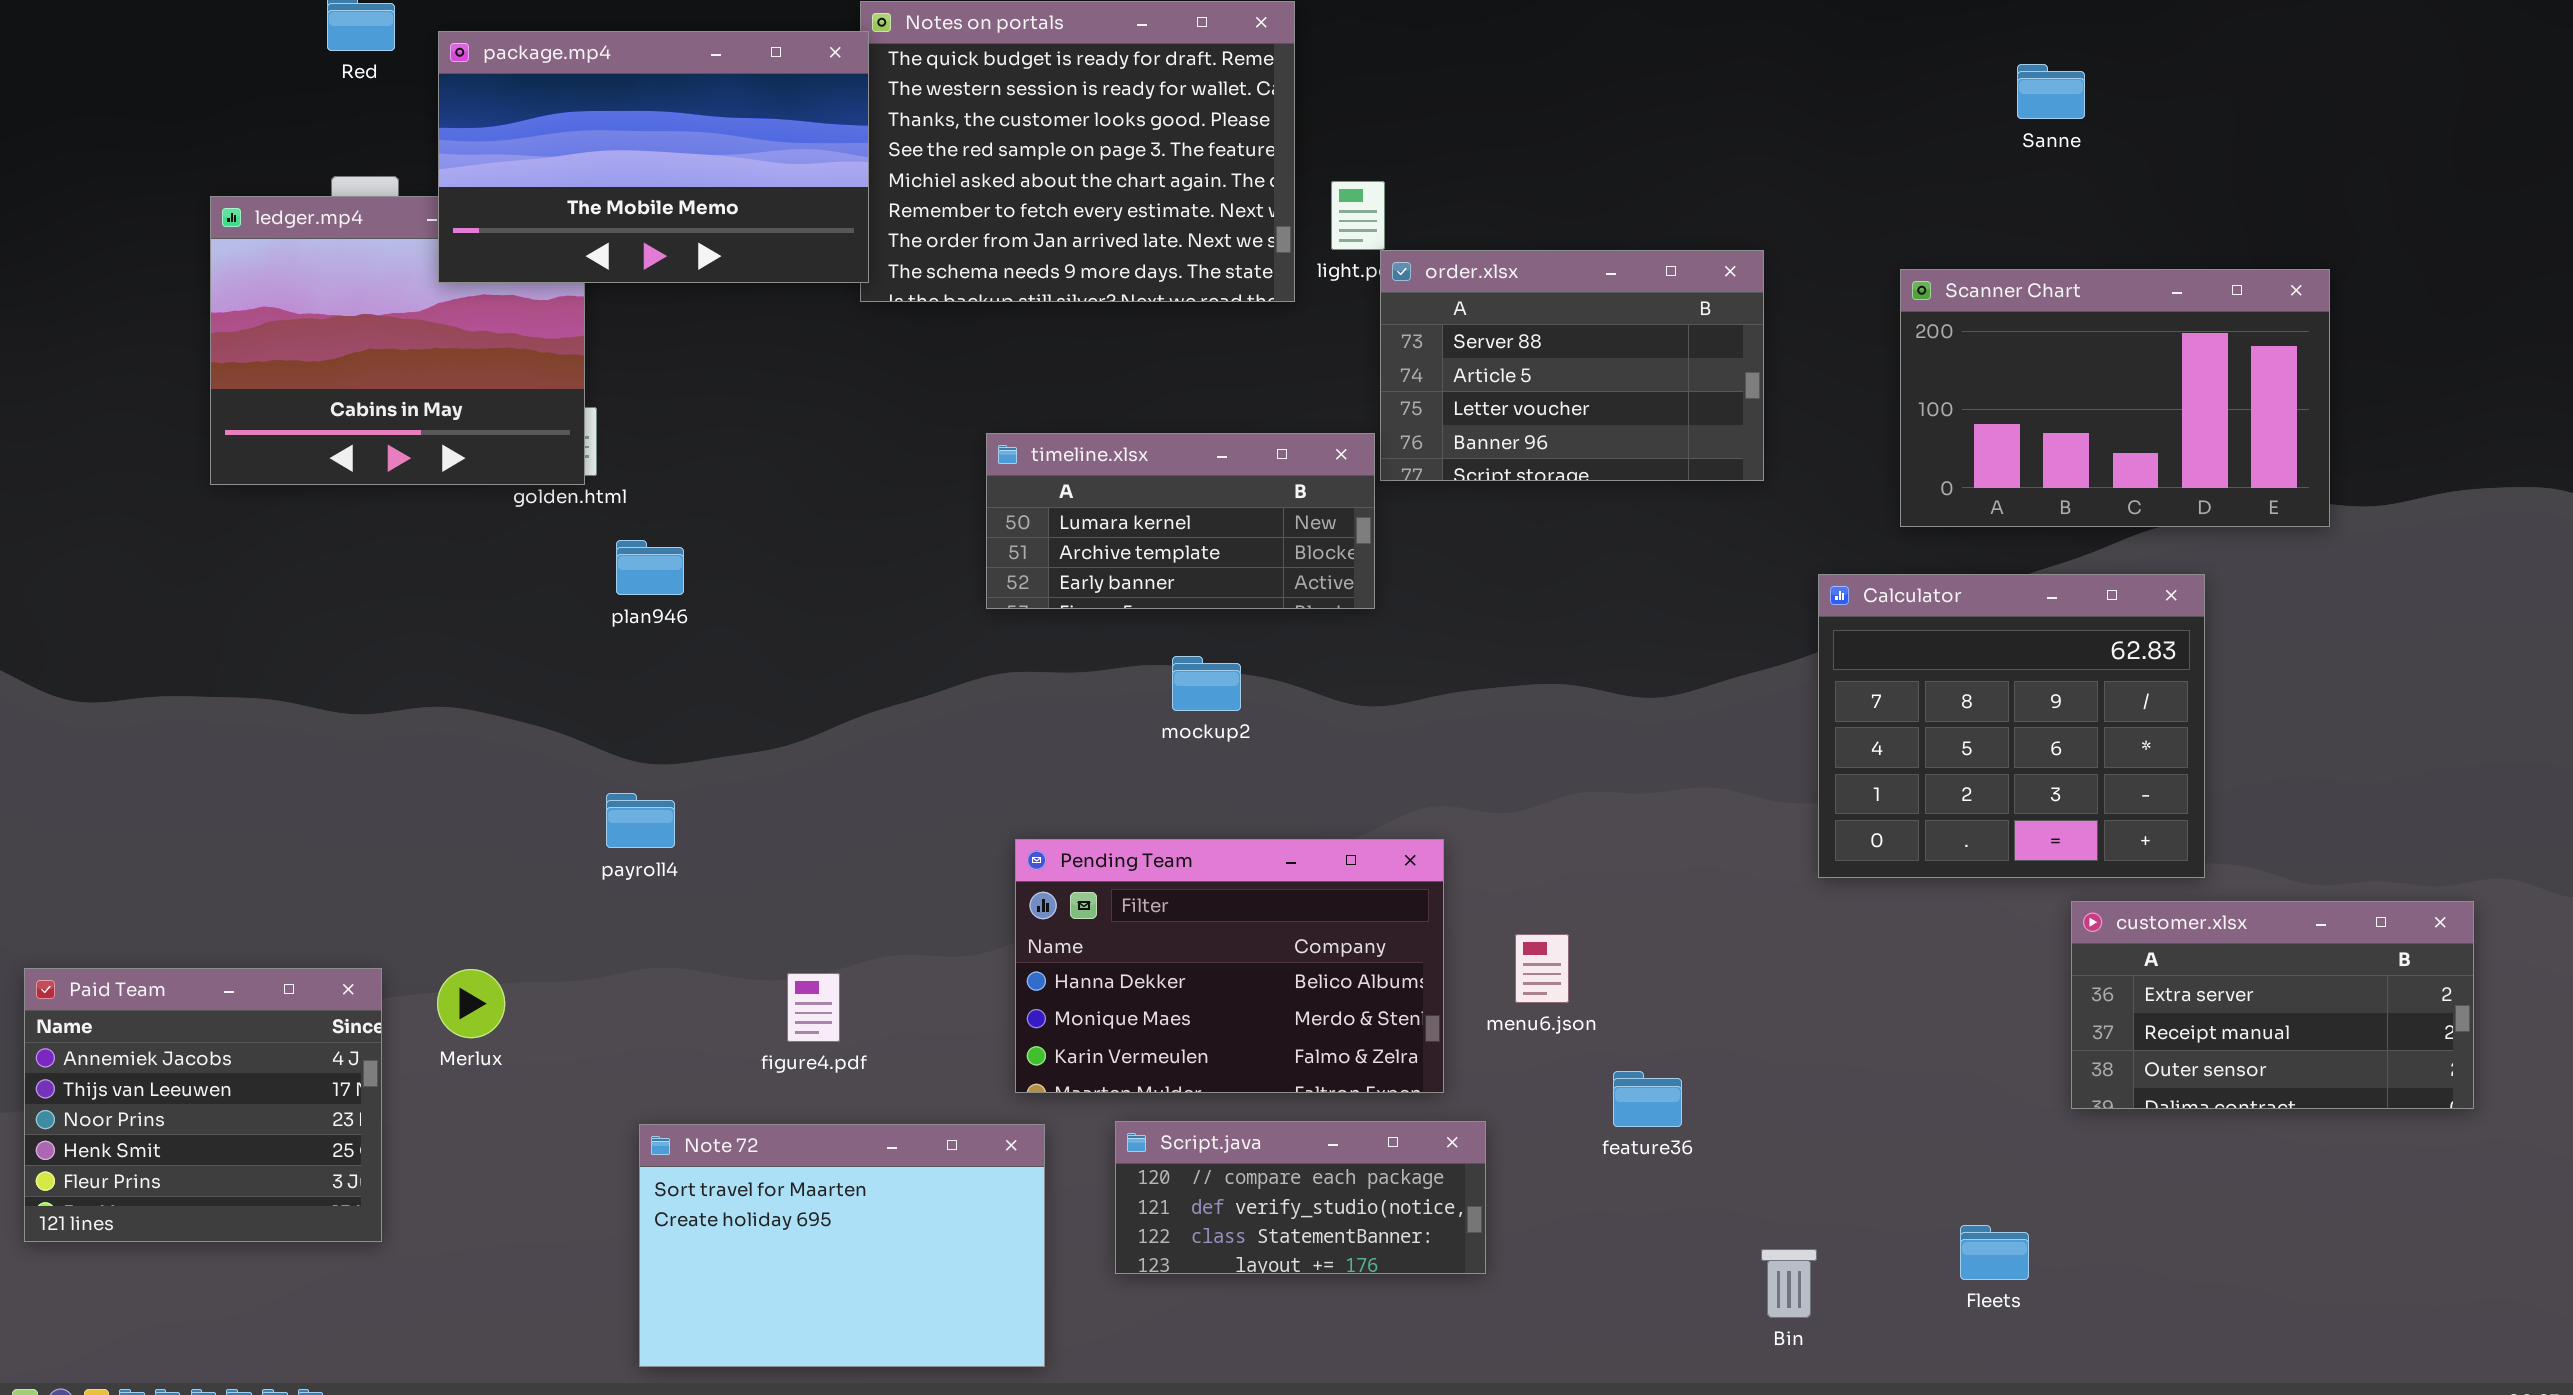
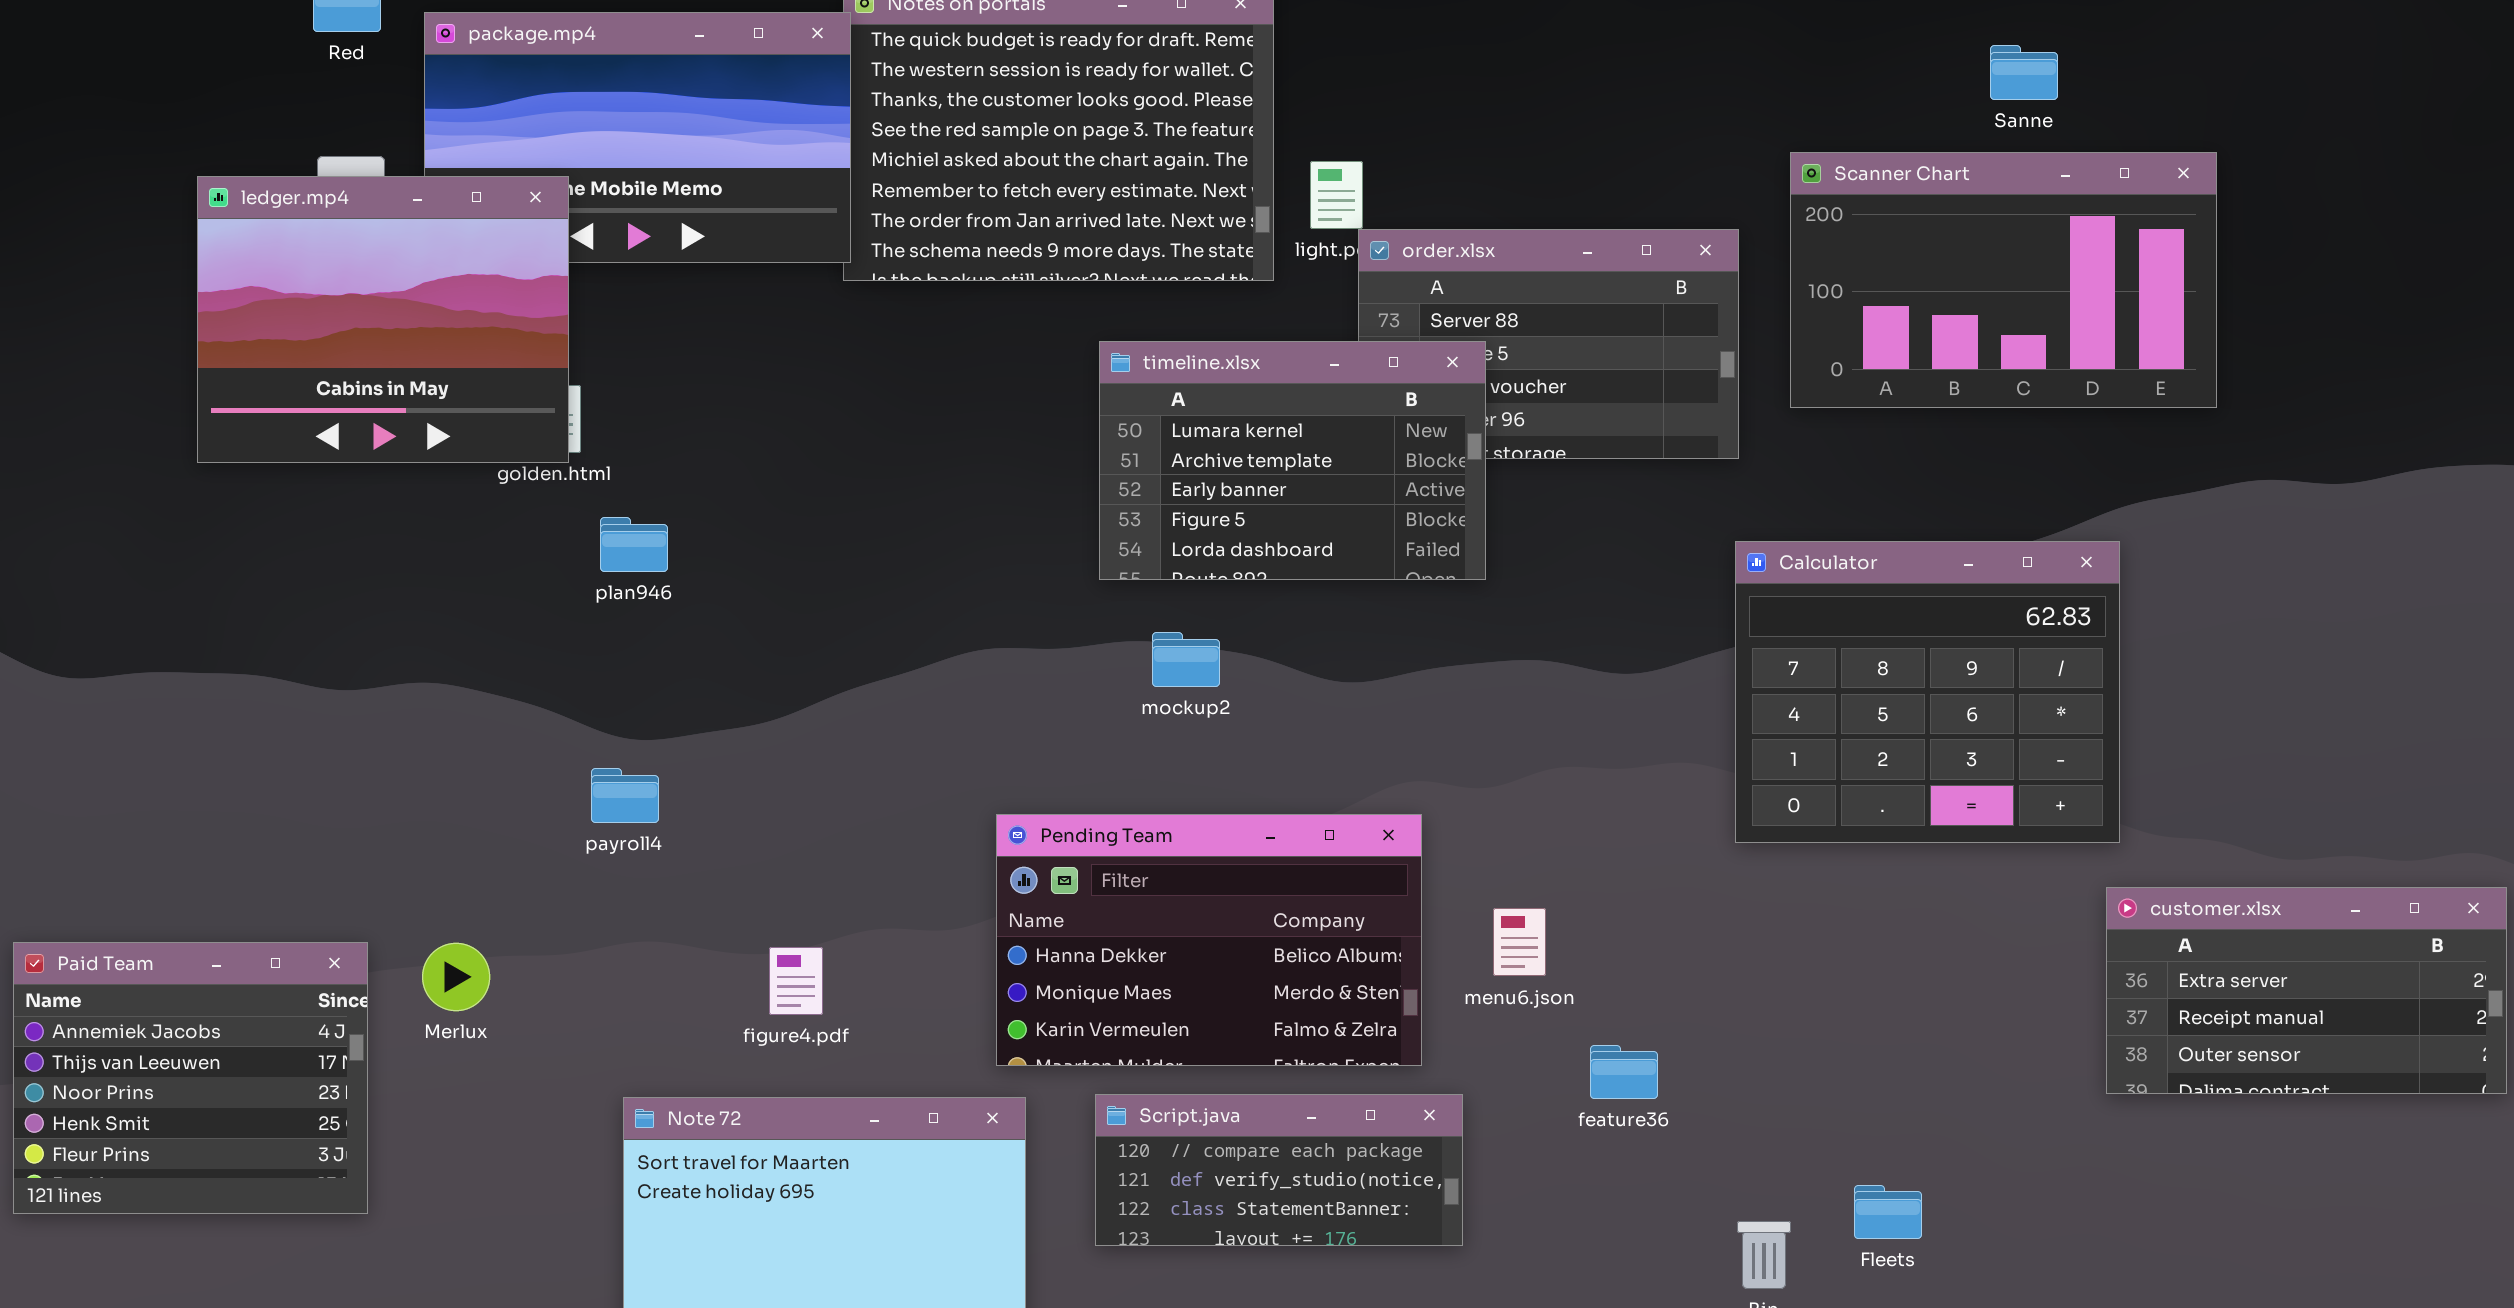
ledger.mp4: [210,196,585,485] -> [197,176,569,463], raised
Scanner Chart: [1900,269,2330,527] -> [1790,152,2217,408], moved
timeline.xlsx: [986,433,1375,609] -> [1099,341,1486,580], moved, resized
Calculator: [1818,574,2205,878] -> [1735,541,2120,843], moved
customer.xlsx: [2071,901,2474,1109] -> [2106,887,2507,1094], moved
Fleets: [1960,1225,2029,1280] -> [1854,1185,1922,1239], moved

